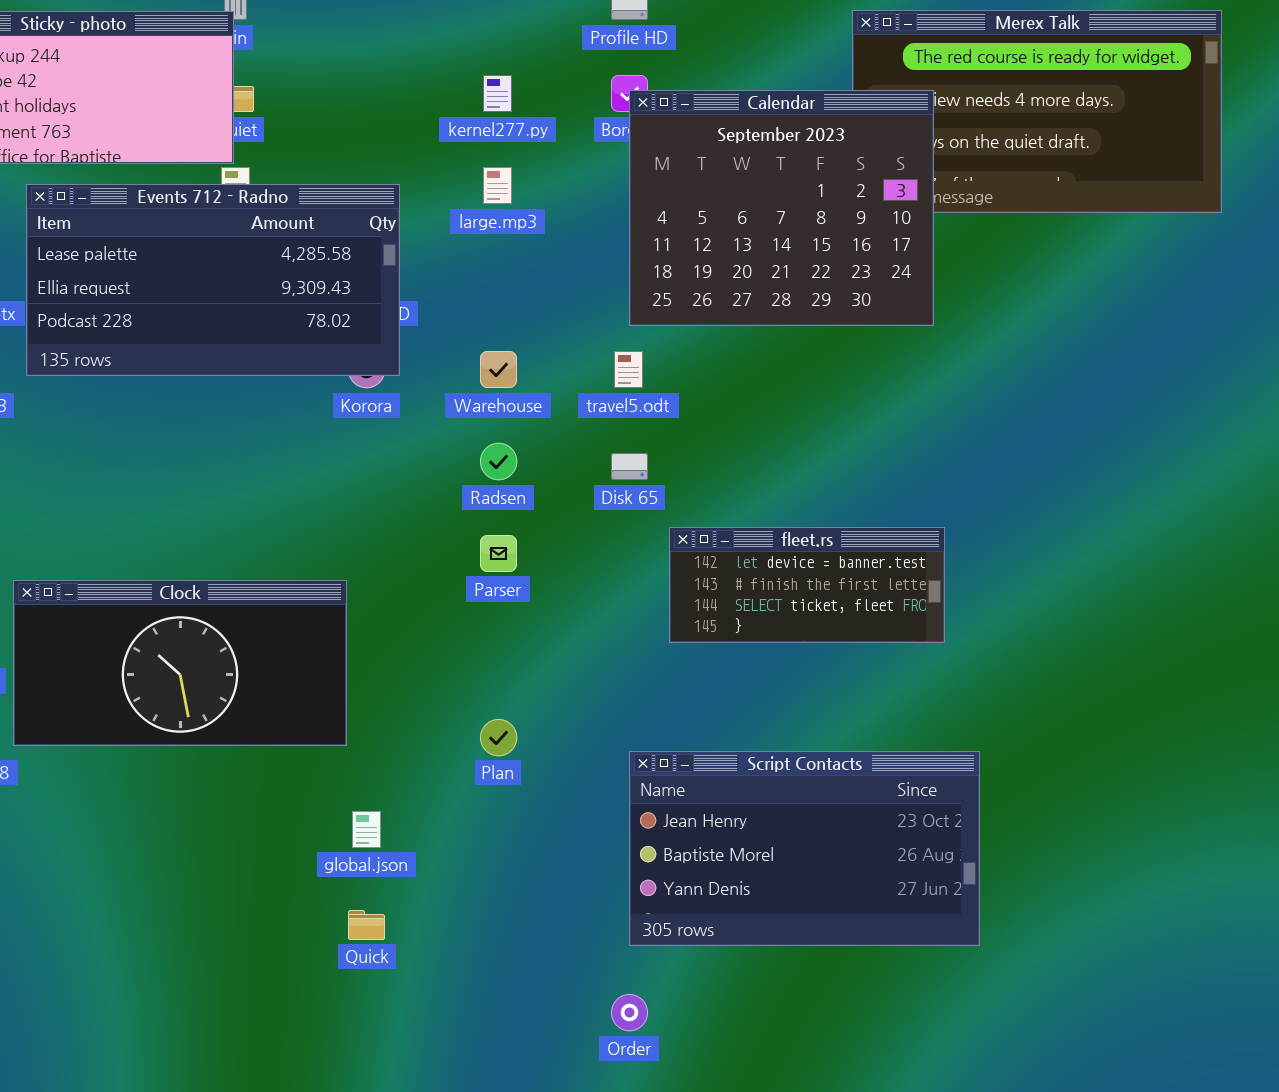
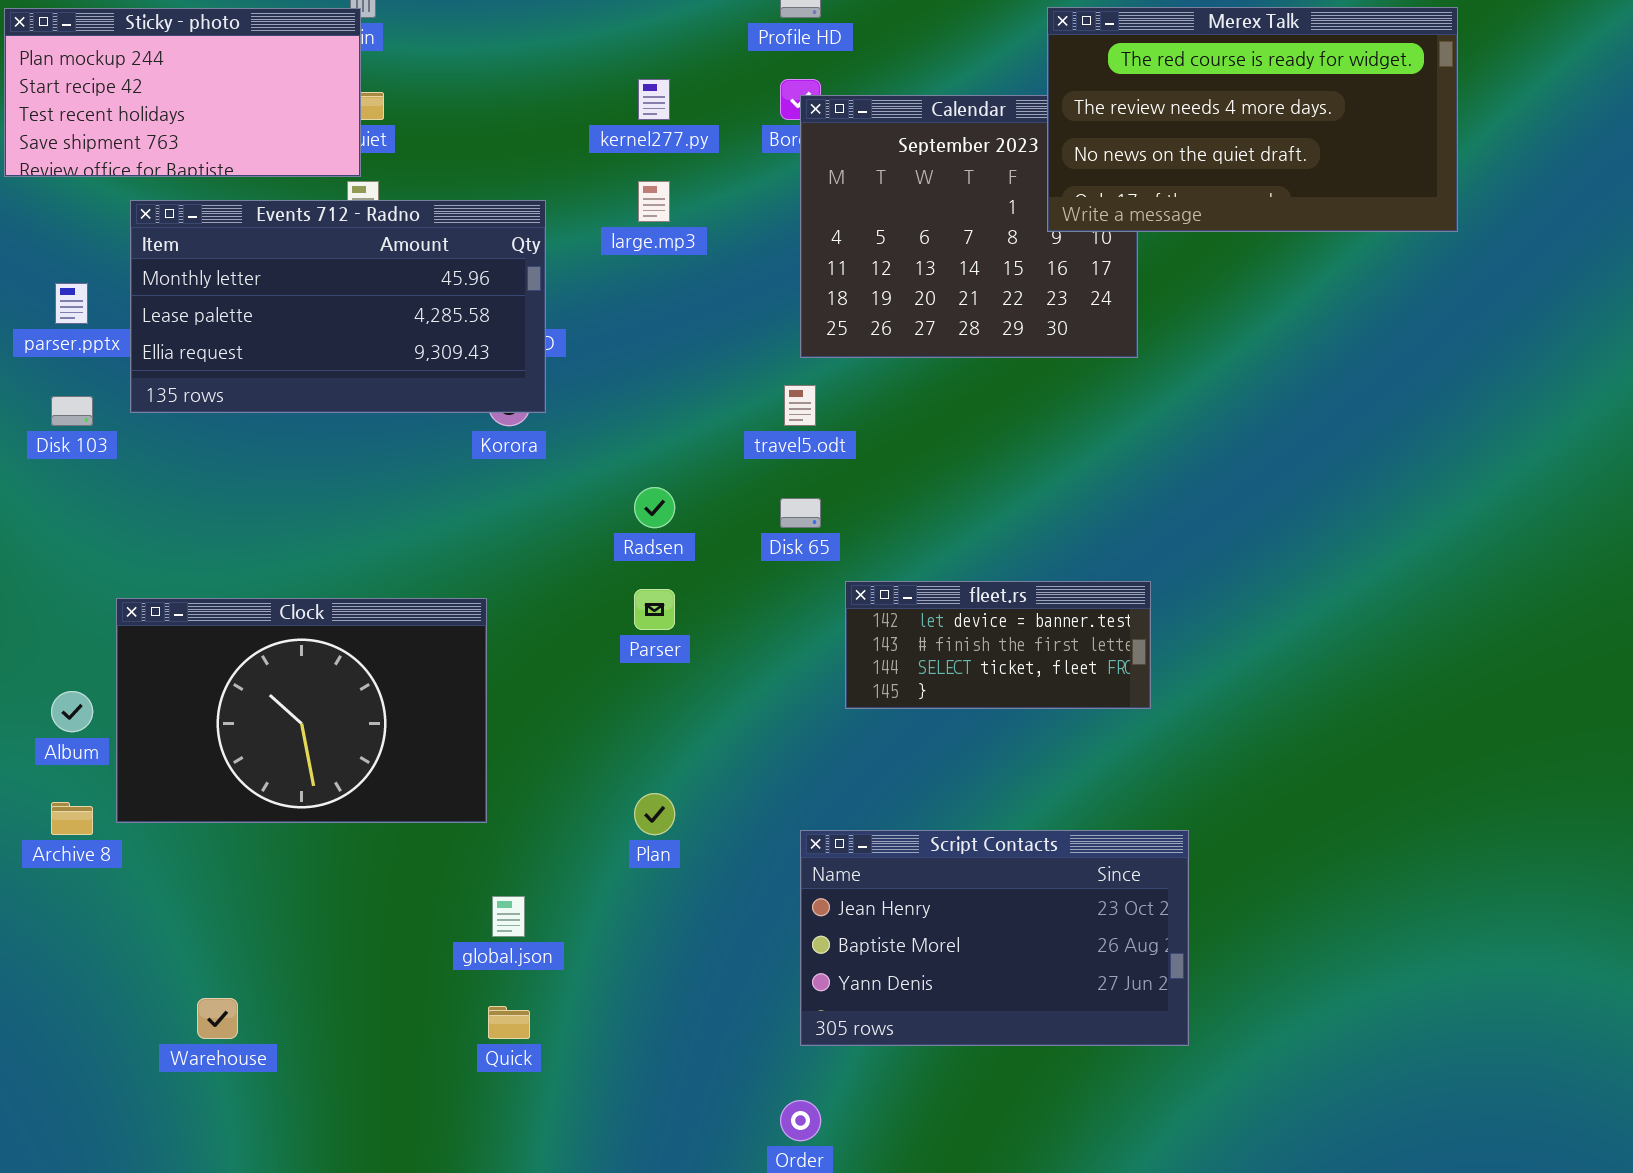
Merex Talk: [852,10,1222,213] -> [1047,7,1458,232], raised
Events 712 - Radno: [26,184,400,376] -> [130,200,546,413], scrolled up 1 row
Warehouse: [480,351,517,388] -> [197,998,238,1039], moved
Clock: [13,580,347,746] -> [116,598,487,823], resized

